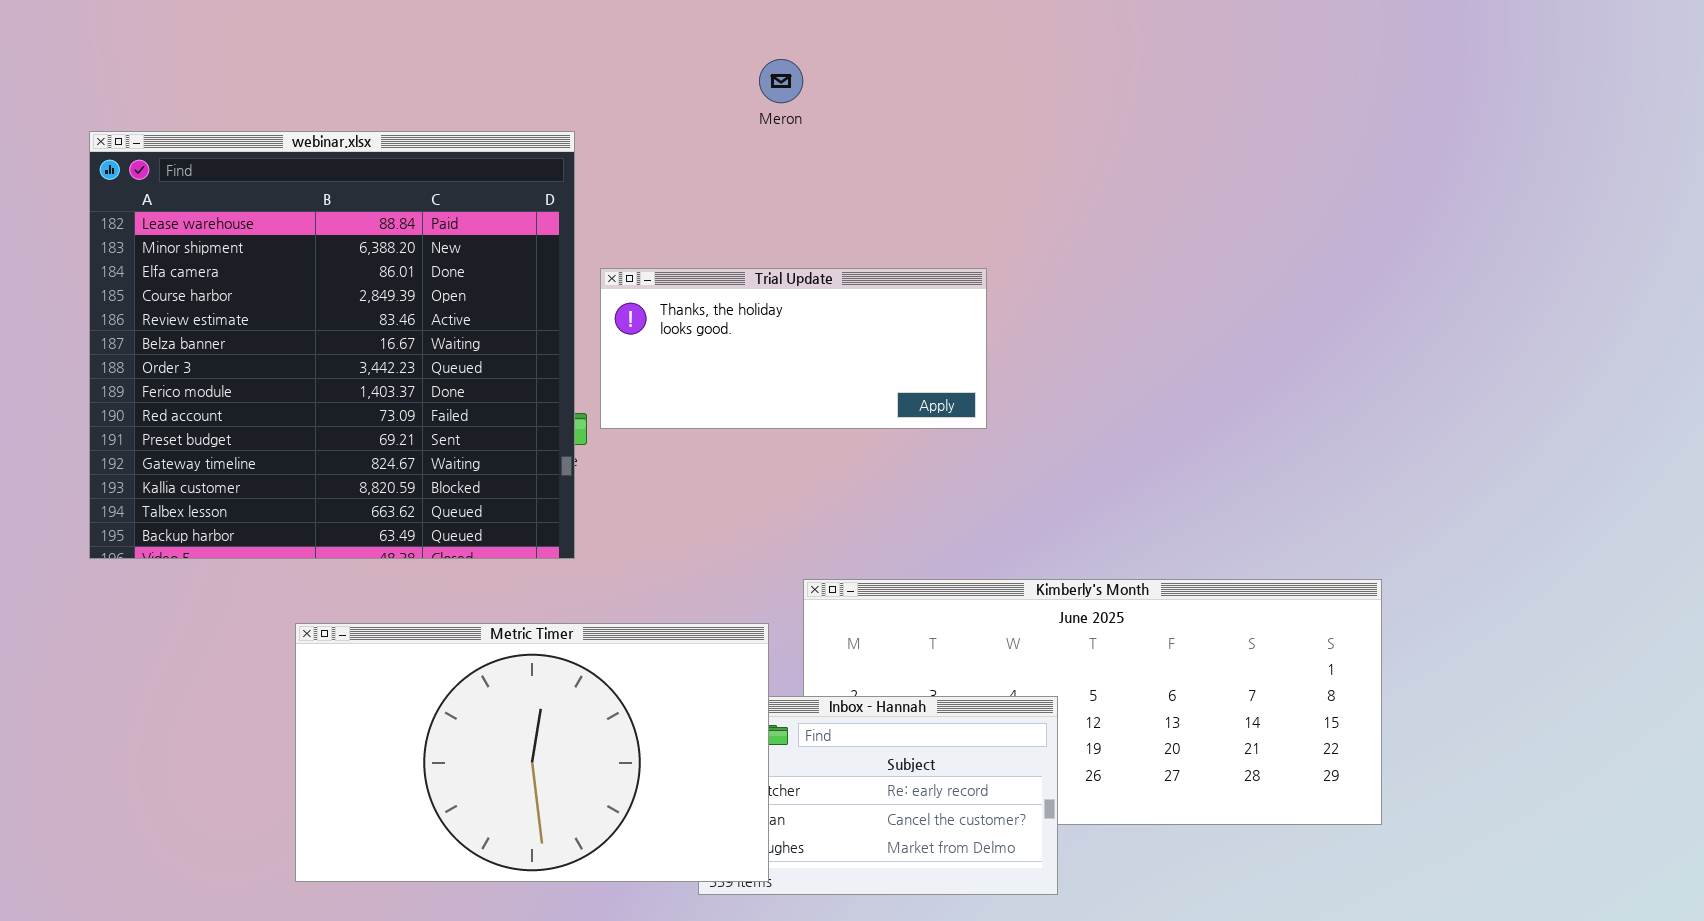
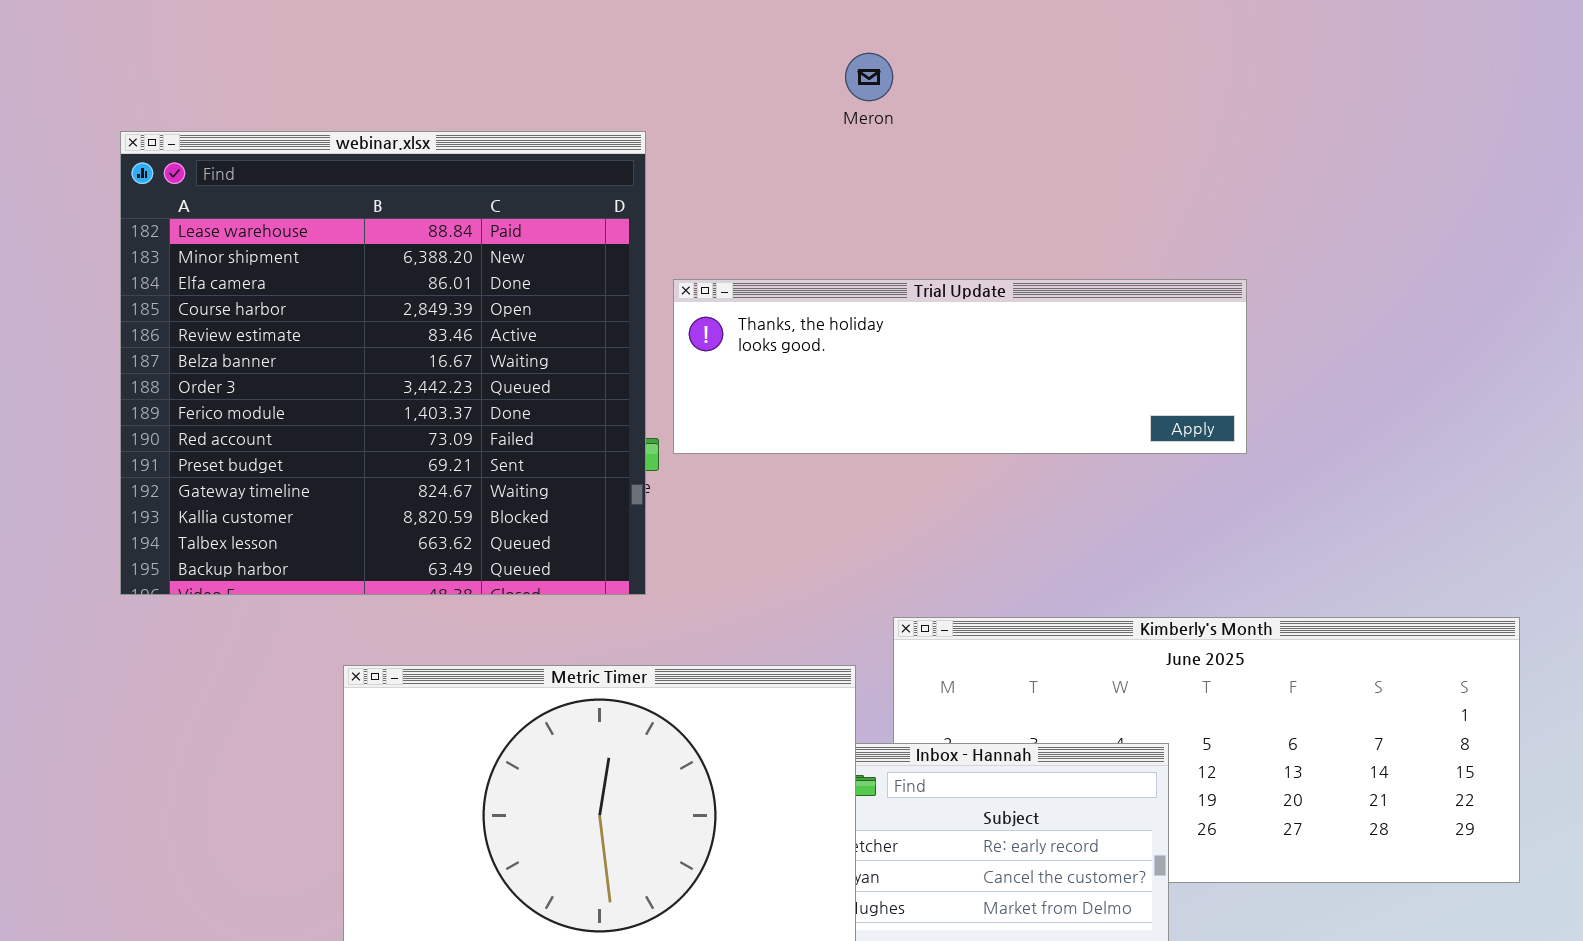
Trial Update: [600,268,987,429] -> [673,279,1247,454], resized

